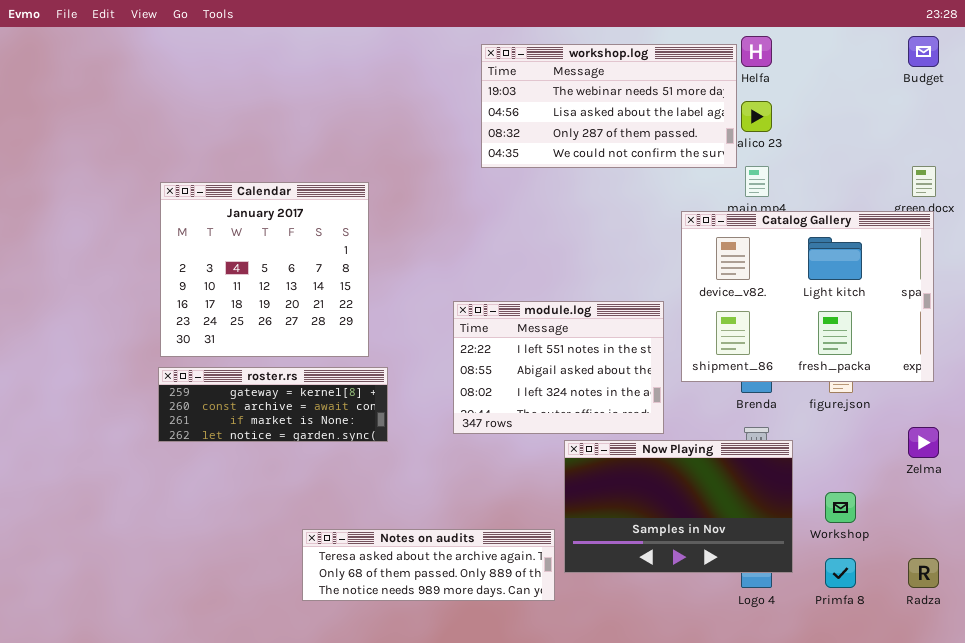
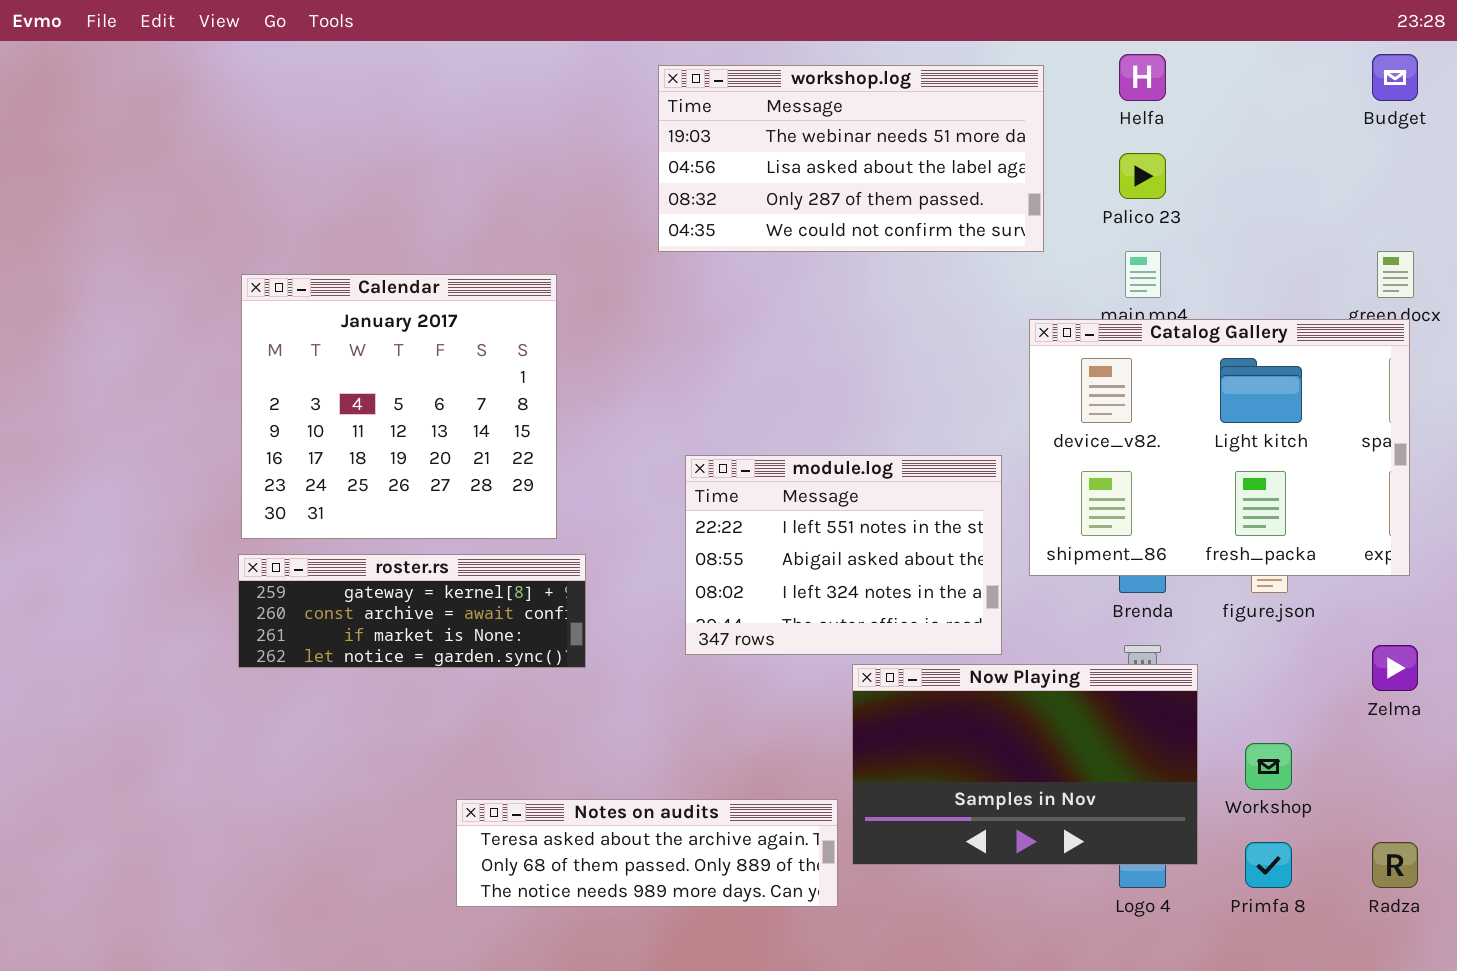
workshop.log: [481,44,737,168] -> [658,65,1044,252], moved

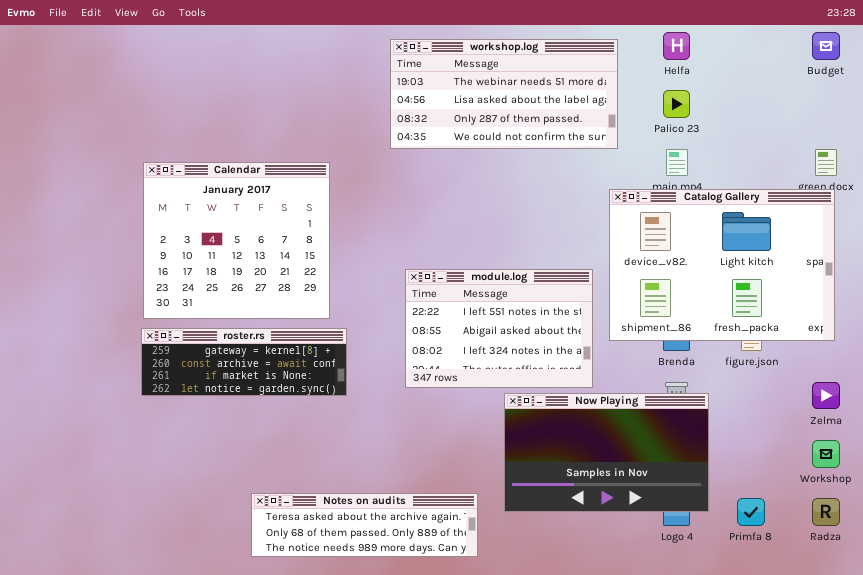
Workshop: [1245,743,1292,790] -> [812,440,840,468], moved
Notes on audits: [456,799,838,907] -> [251,493,478,557], moved

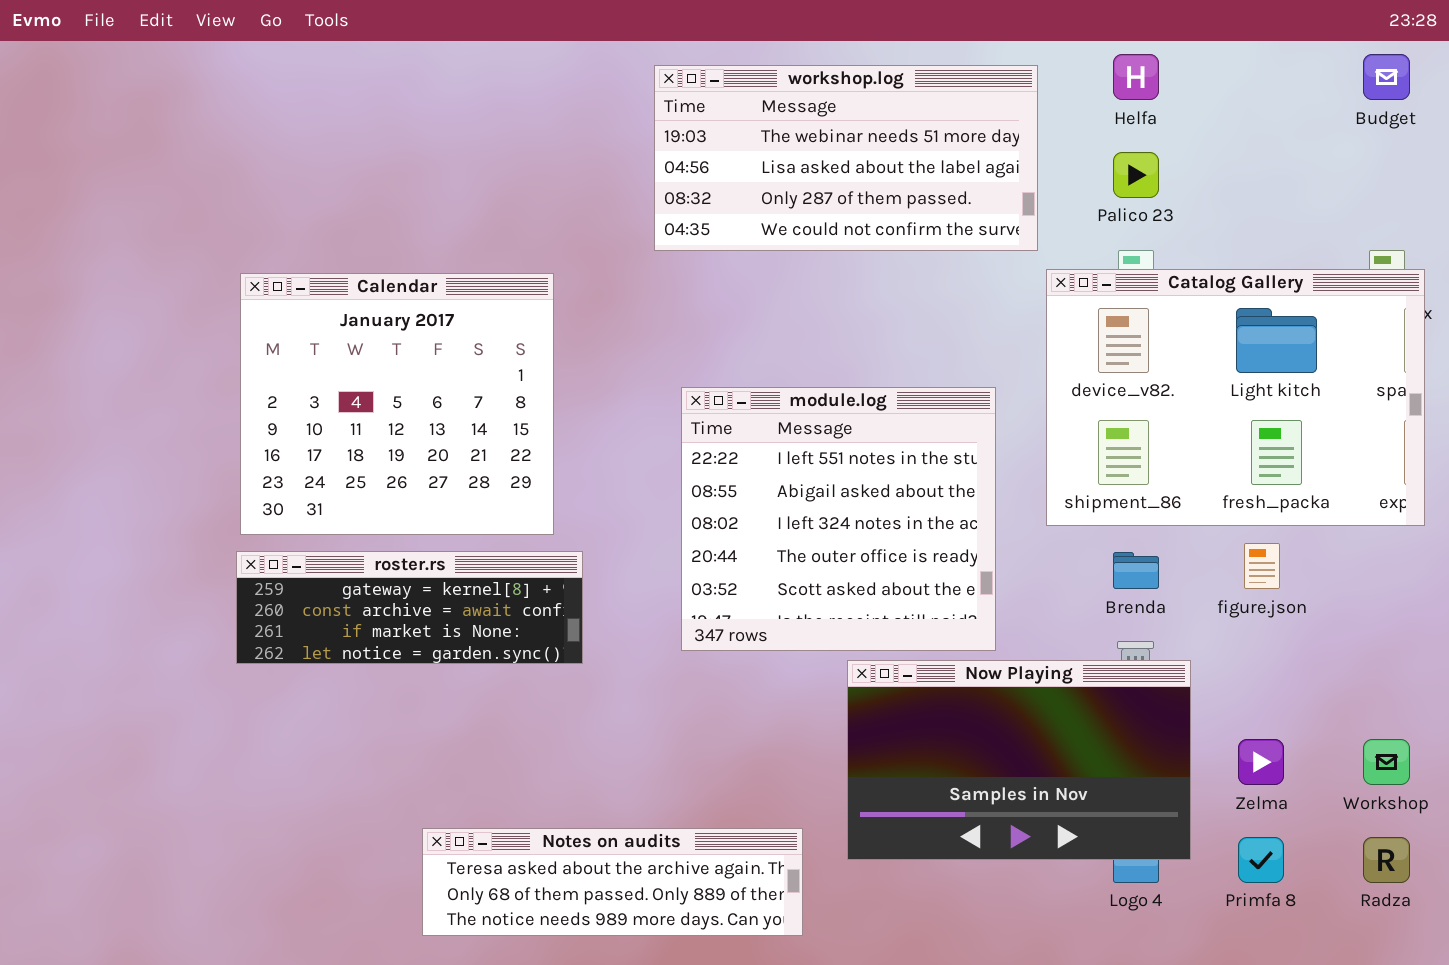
Catalog Gallery: [609,189,835,341] -> [1046,269,1425,526], moved
module.log: [405,269,593,388] -> [681,387,996,651], resized
Zelma: [812,382,840,409] -> [1238,739,1284,785], moved

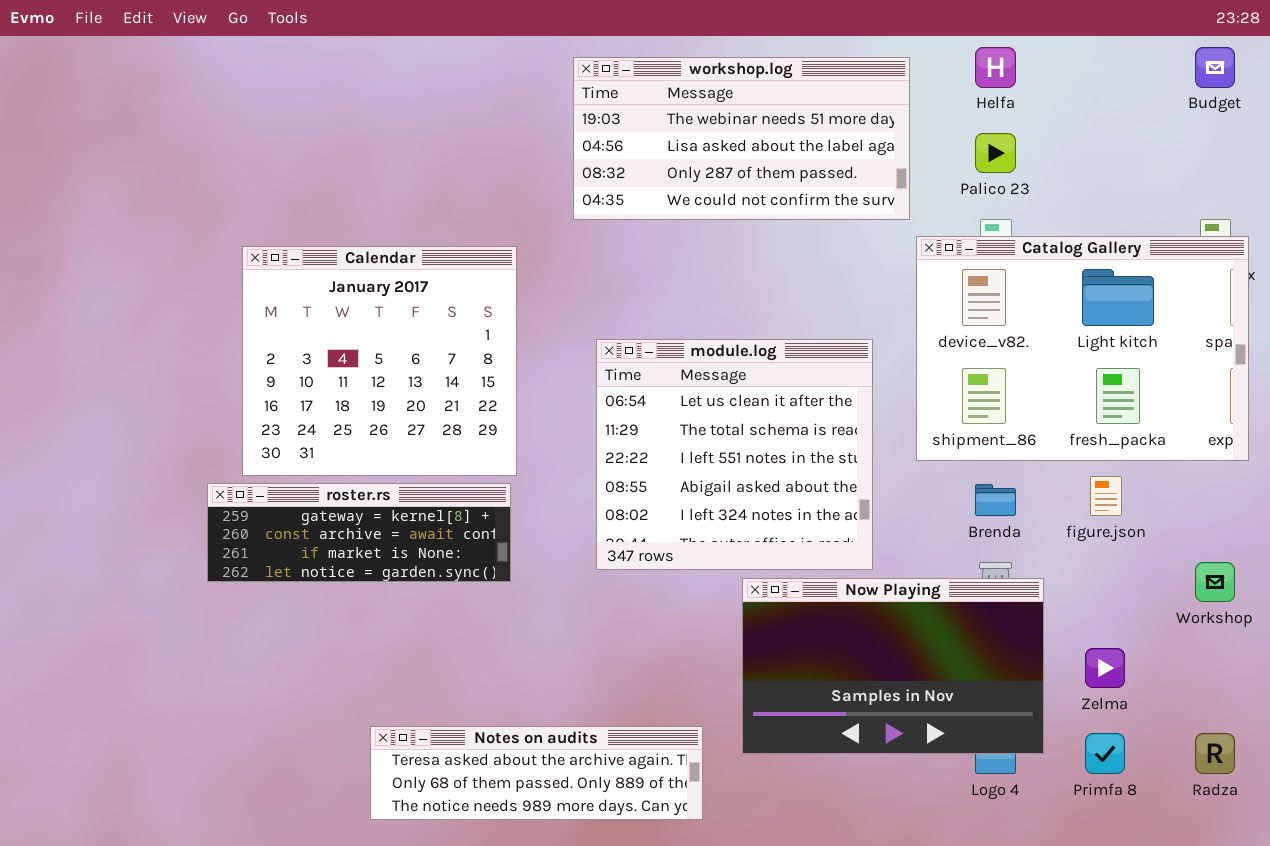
Calendar: [240,273,554,535] -> [242,246,517,476], moved
module.log: [681,387,996,651] -> [596,339,873,570], scrolled up 2 rows
Workshop: [1363,739,1410,785] -> [1195,562,1235,602], moved

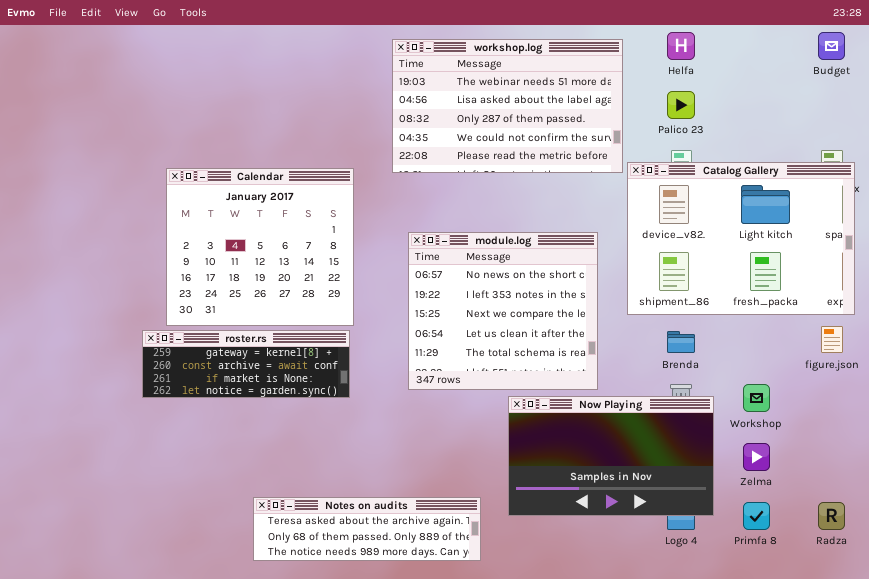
workshop.log: [573,57,910,220] -> [392,39,623,173], resized
module.log: [596,339,873,570] -> [408,232,598,390], scrolled up 3 rows
figure.json: [1090,476,1122,516] -> [821,326,843,353], moved
Workshop: [1195,562,1235,602] -> [743,384,770,412], moved

